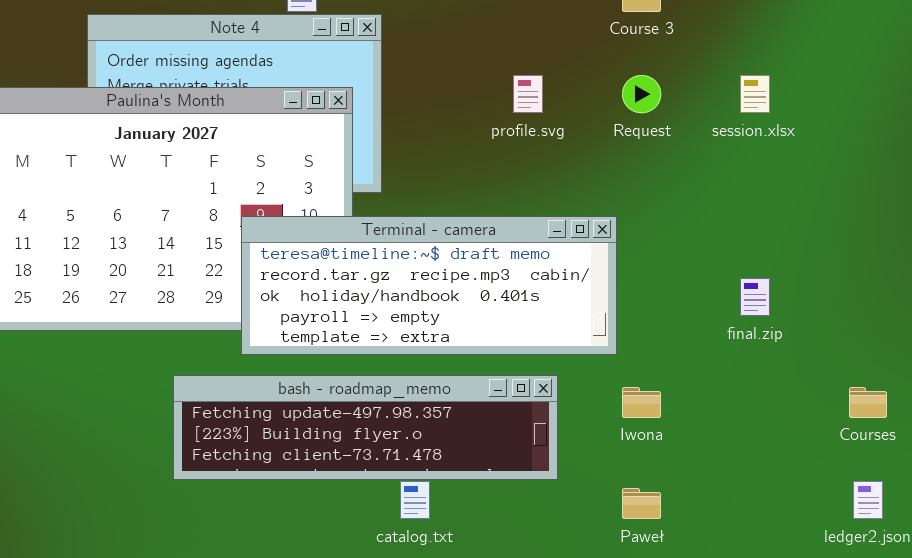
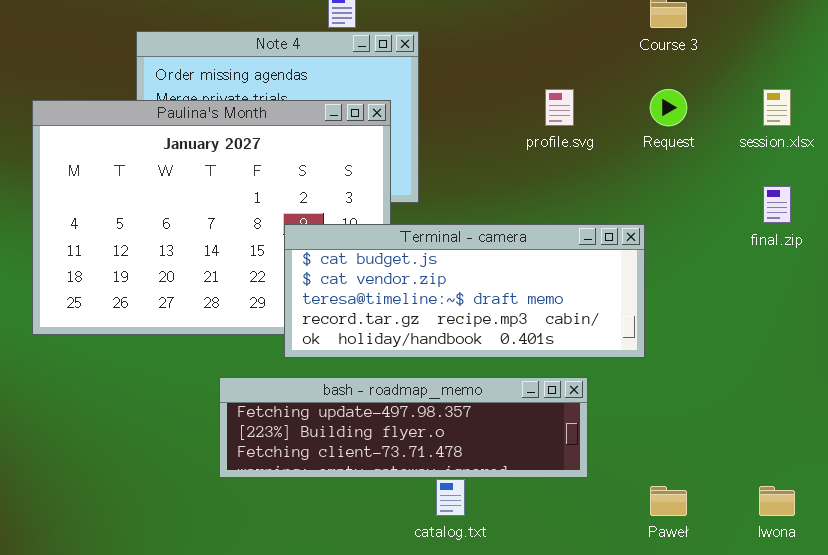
Terminal - camera: [241,216,617,355] -> [284,224,645,358], scrolled up 2 rows
final.zip: [740,278,770,316] -> [763,186,791,223], moved
Iwona: [622,387,661,418] -> [759,486,795,516], moved

